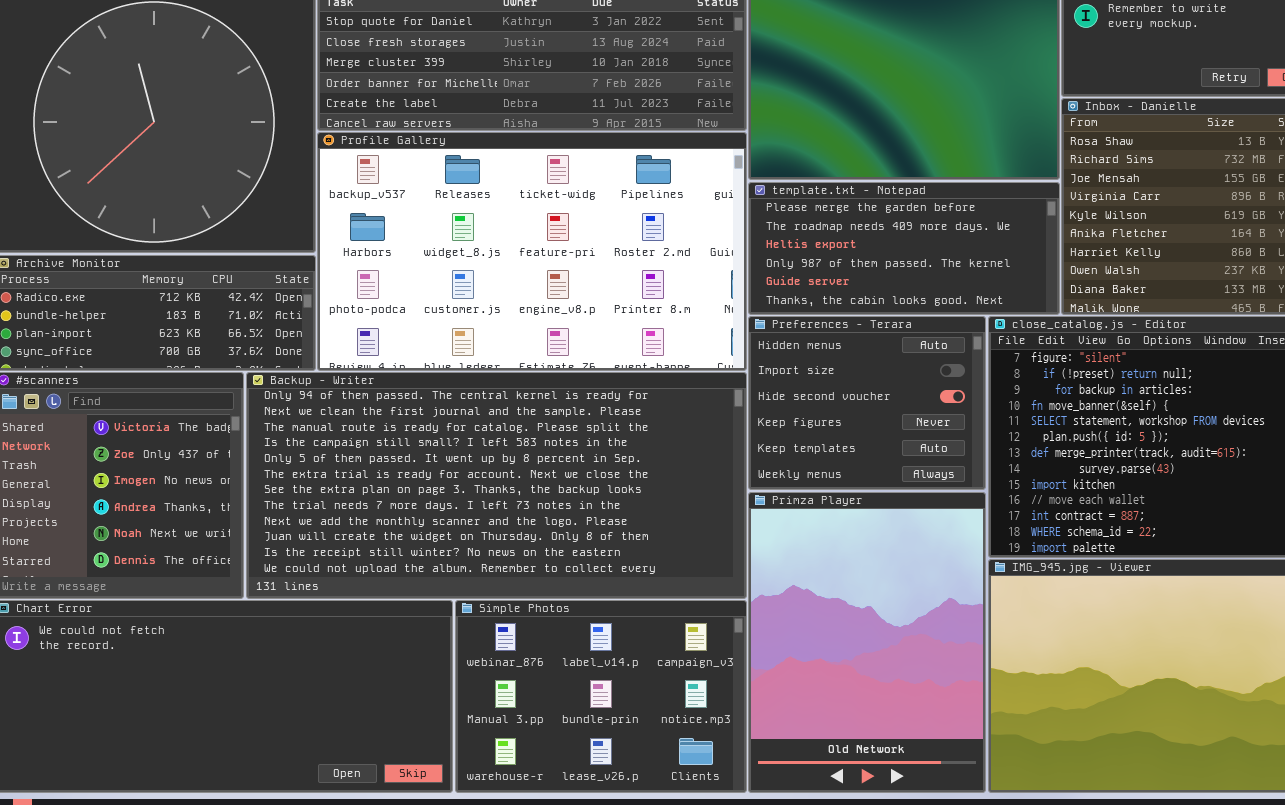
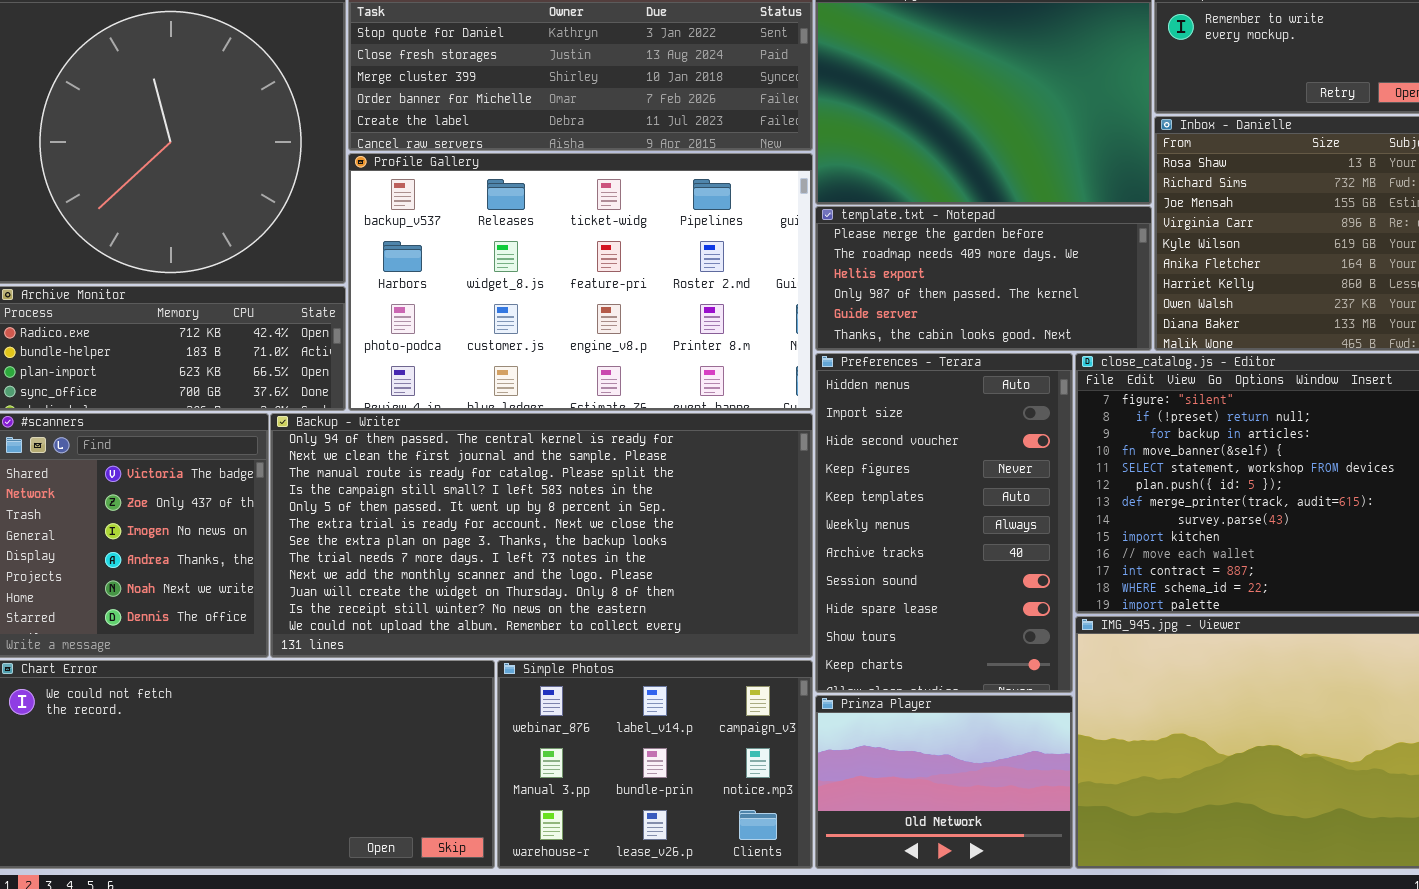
Preferences - Terara: [748,316,986,490] -> [815,353,1073,693], resized
Primza Player: [748,492,986,793] -> [815,695,1073,869], resized

